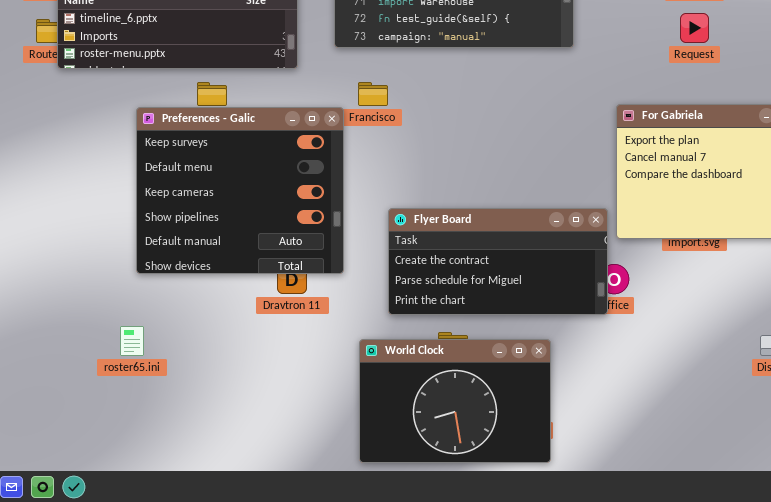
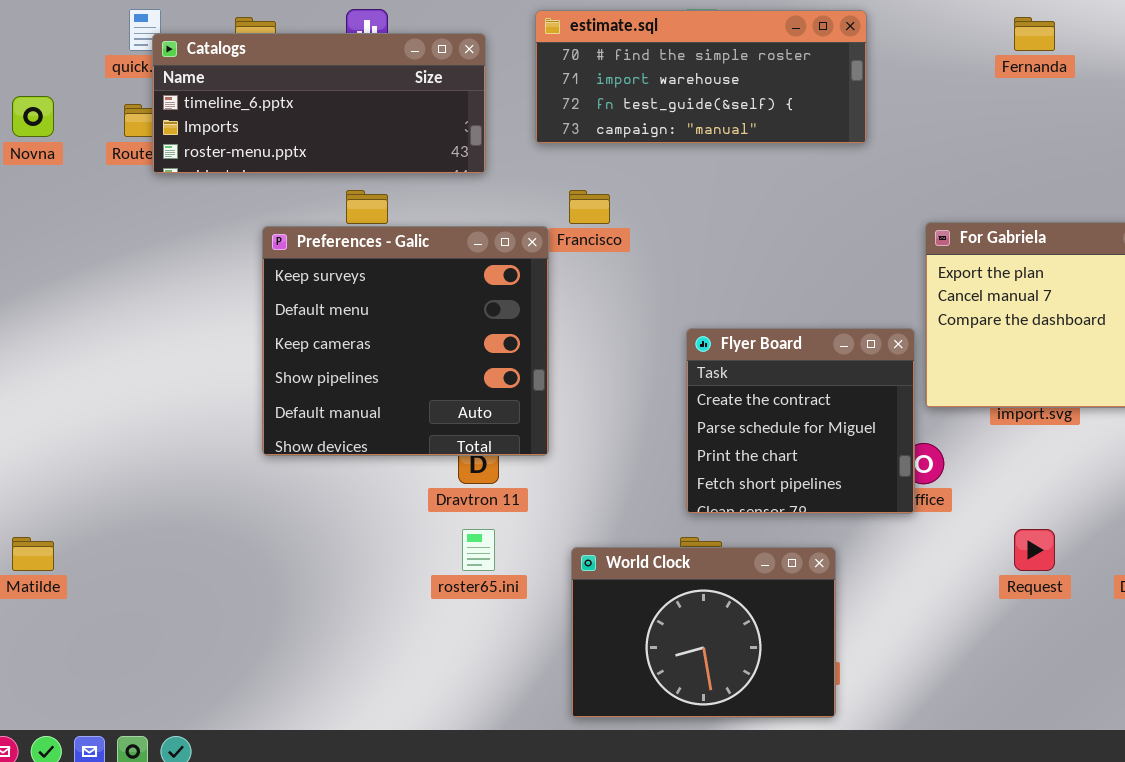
Request: [680,13,709,43] -> [1014,529,1055,571], moved
Flyer Board: [388,208,608,315] -> [686,328,915,514], resized
roster65.ini: [120,326,144,356] -> [462,529,495,571], moved

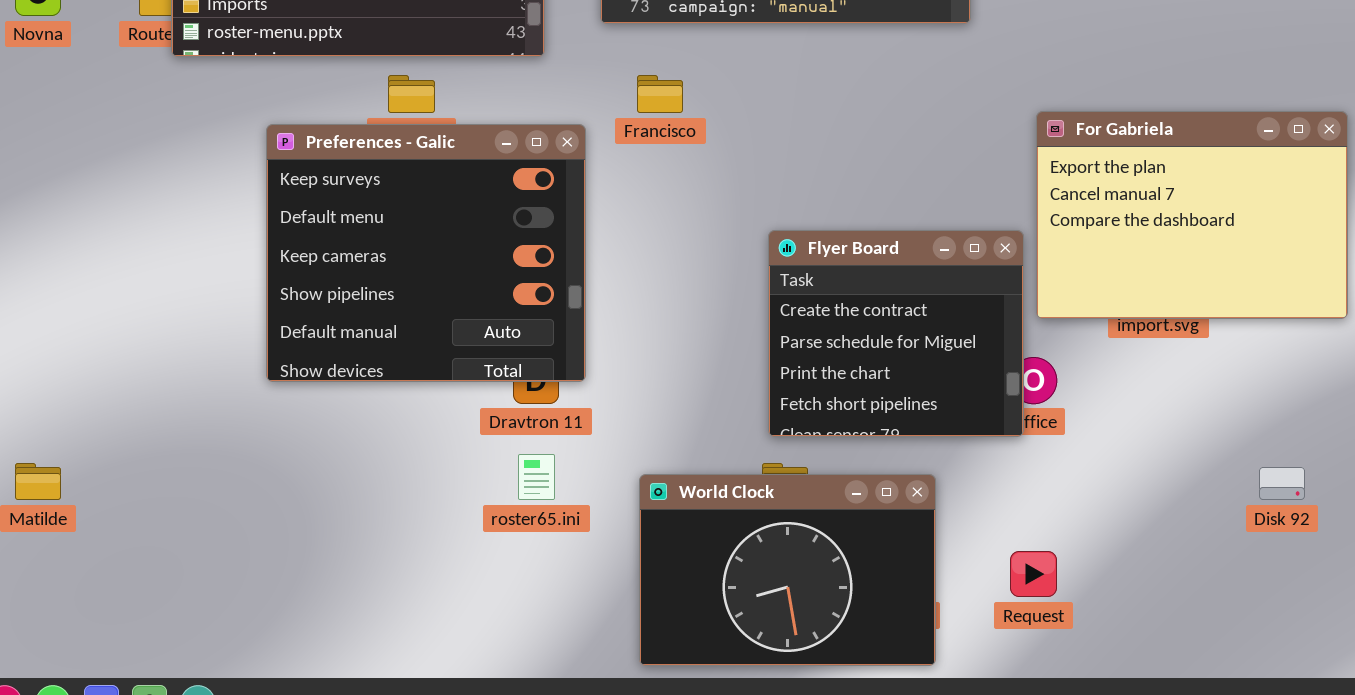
Preferences - Galic: [262,226,549,456] -> [266,124,586,382], moved
Request: [1014,529,1055,571] -> [1010,551,1057,597], moved

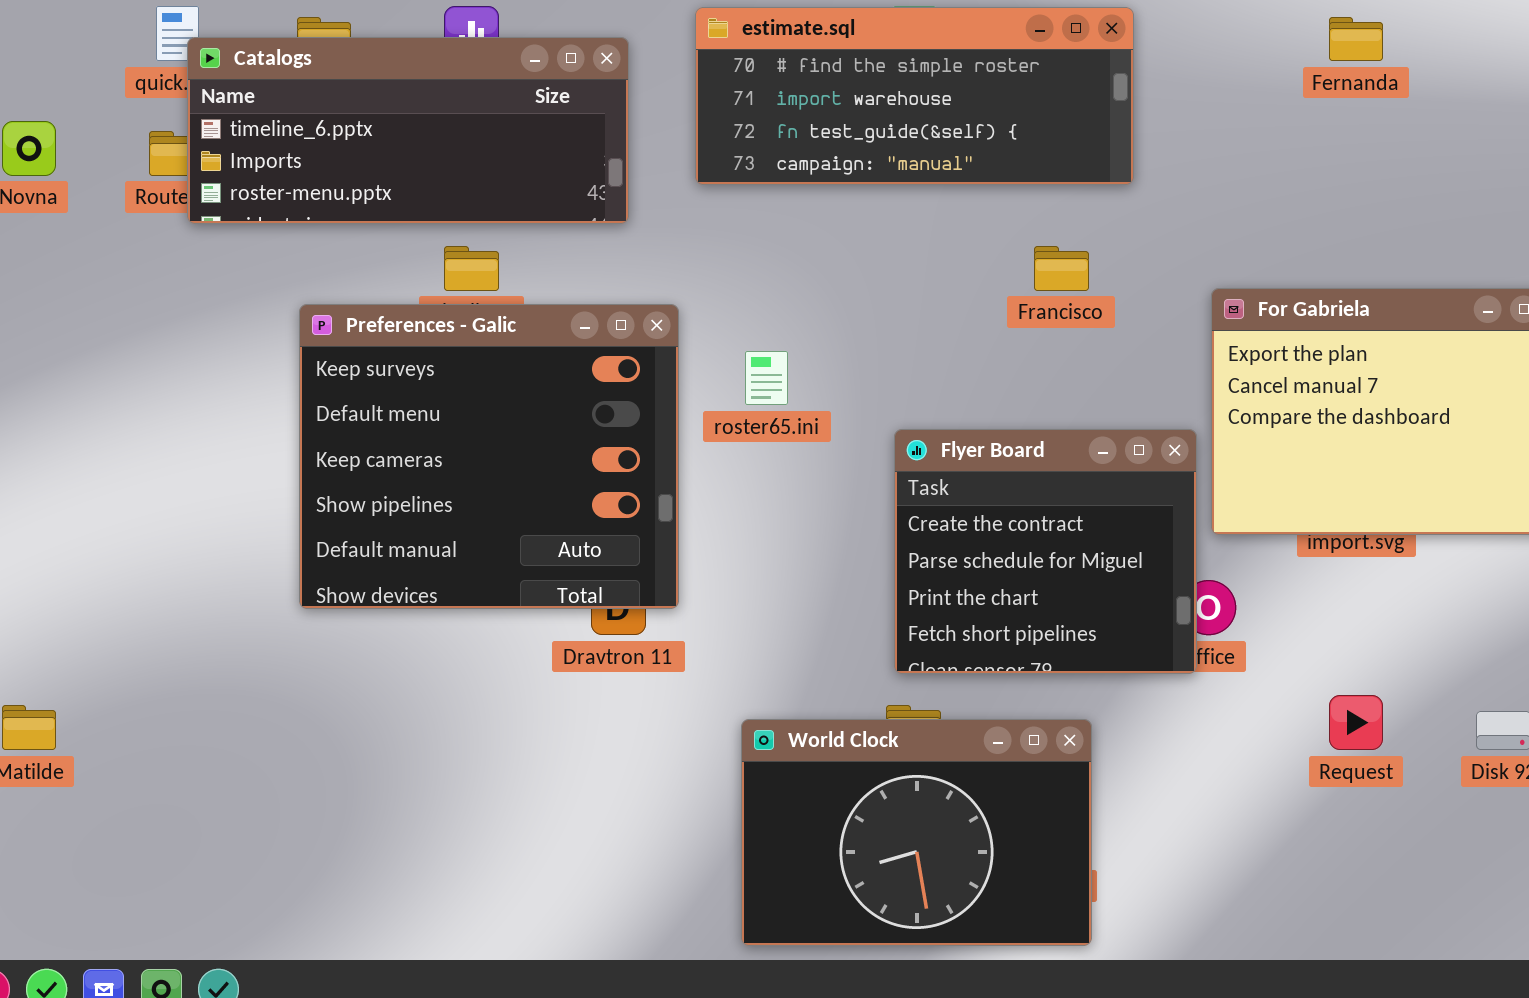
Francisco: [637,75,683,113] -> [1034,246,1089,291], moved
roster65.ini: [518,454,555,500] -> [745,351,788,405], moved
Request: [1010,551,1057,597] -> [1329,695,1383,750], moved

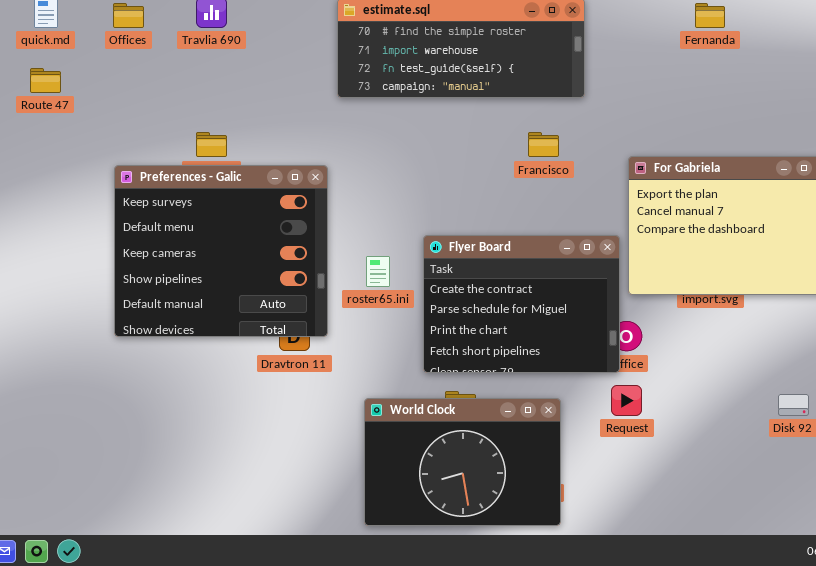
Catalogs: [187,37,629,224] -> none, closed
roster65.ini: [745,351,788,405] -> [366,256,390,287], moved
Flyer Board: [894,429,1197,674] -> [423,235,620,373], resized
Request: [1329,695,1383,750] -> [611,385,642,416], moved

